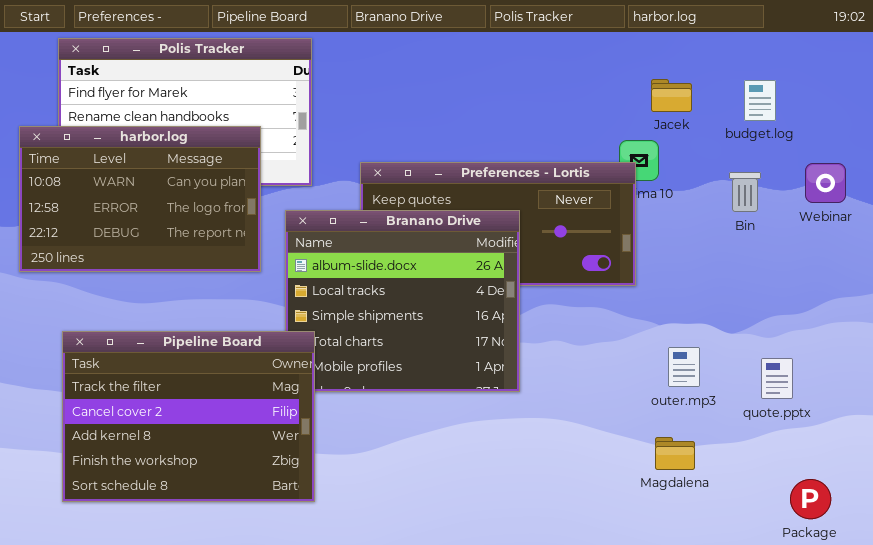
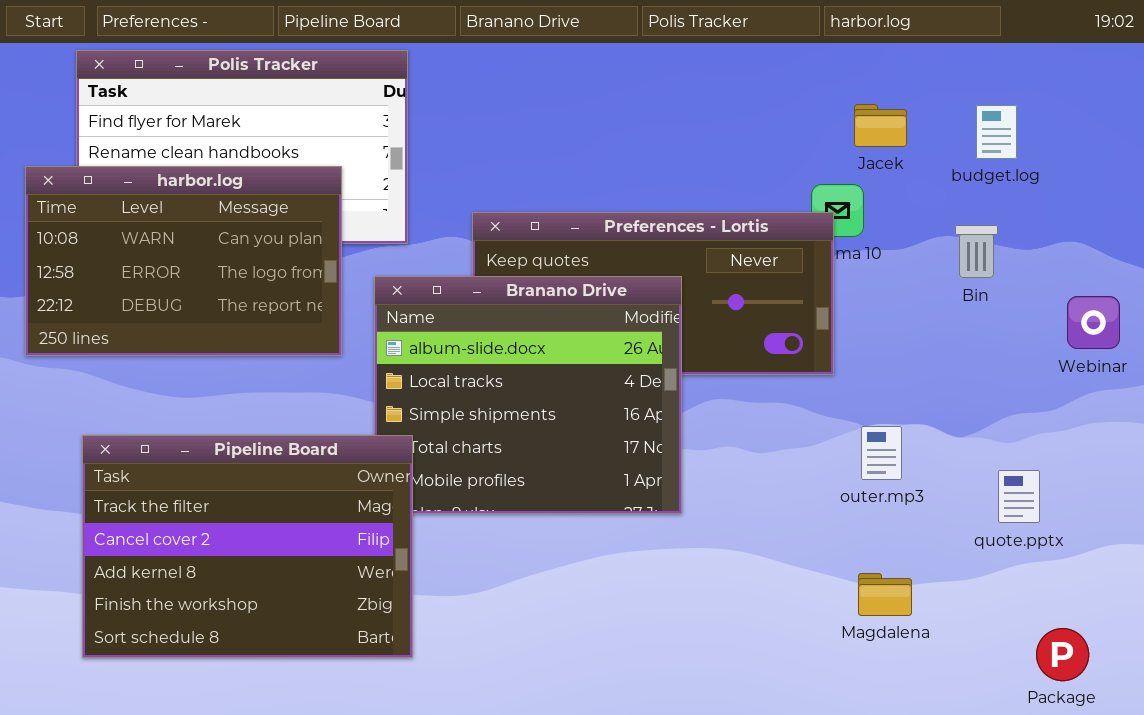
Webinar: [805,163,846,203] -> [1067,296,1120,349], moved
outer.mp3: [668,347,700,387] -> [861,426,902,480], moved

